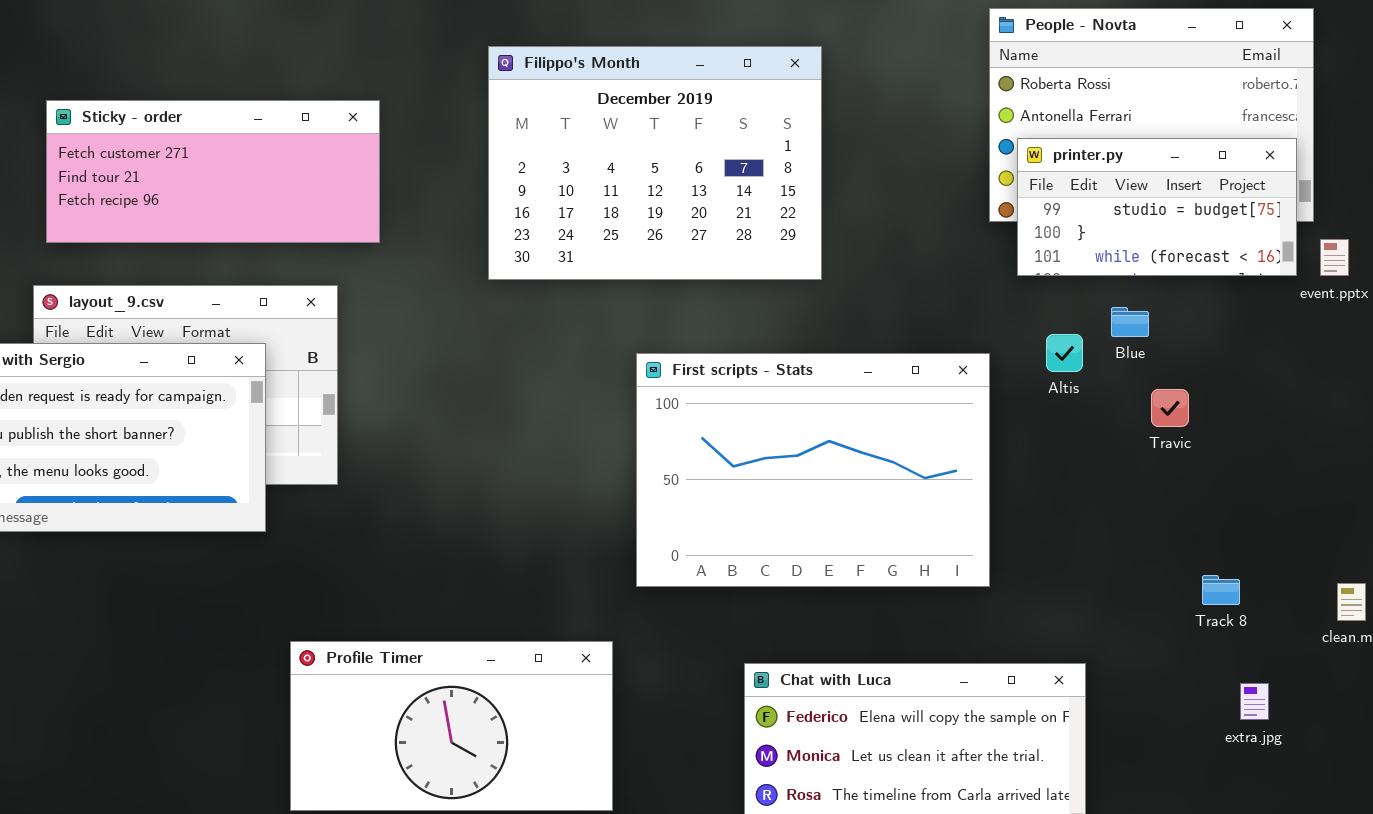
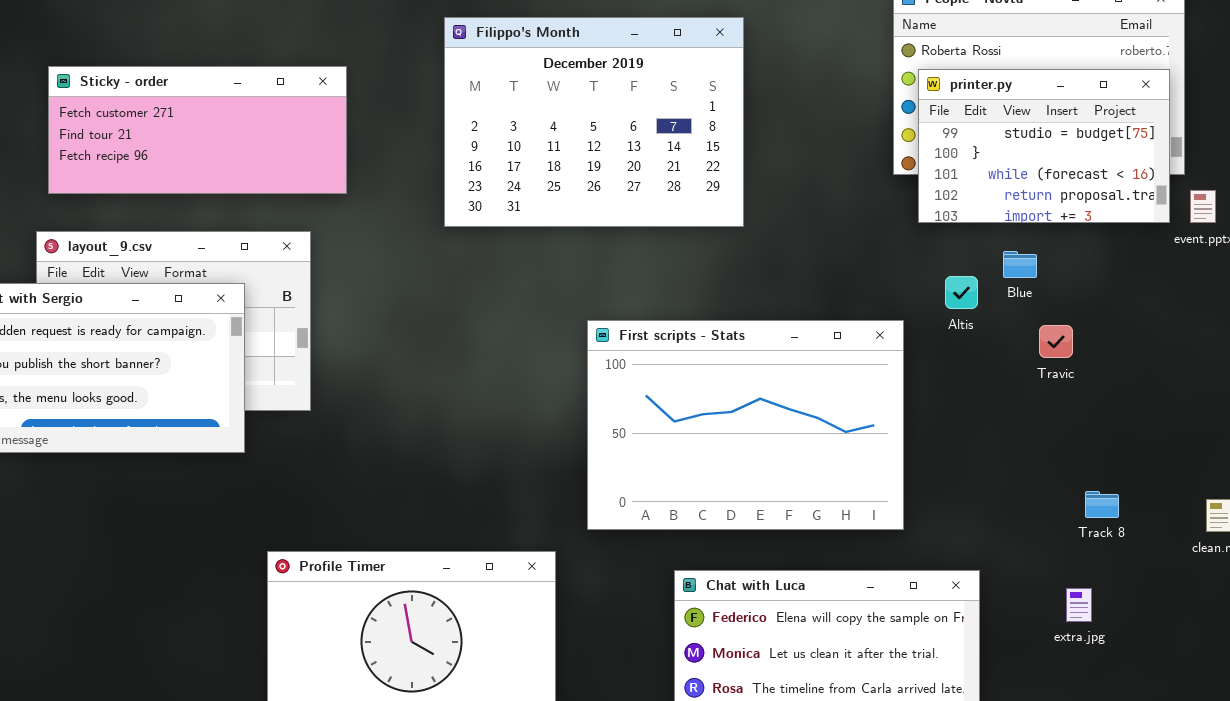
printer.py: [1017,138,1297,276] -> [918,69,1170,223], resized
First scripts - Stats: [636,353,990,587] -> [587,320,904,530], moved
extra.jpg: [1240,683,1269,720] -> [1066,588,1092,622], moved

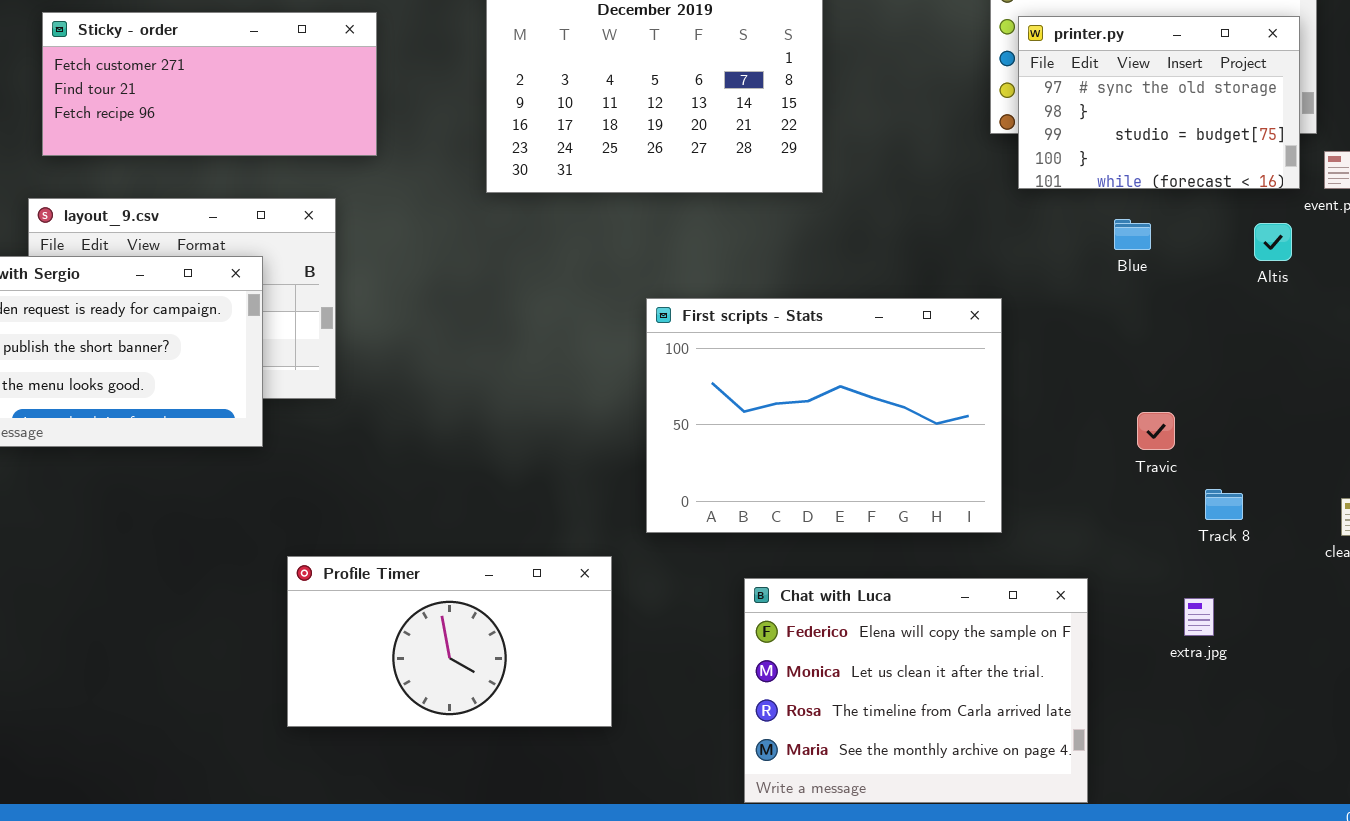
printer.py: [918,69,1170,223] -> [1018,16,1300,189], scrolled up 2 rows
Altis: [945,276,978,309] -> [1254,223,1292,261], moved
Travic: [1039,325,1073,358] -> [1137,412,1175,450], moved

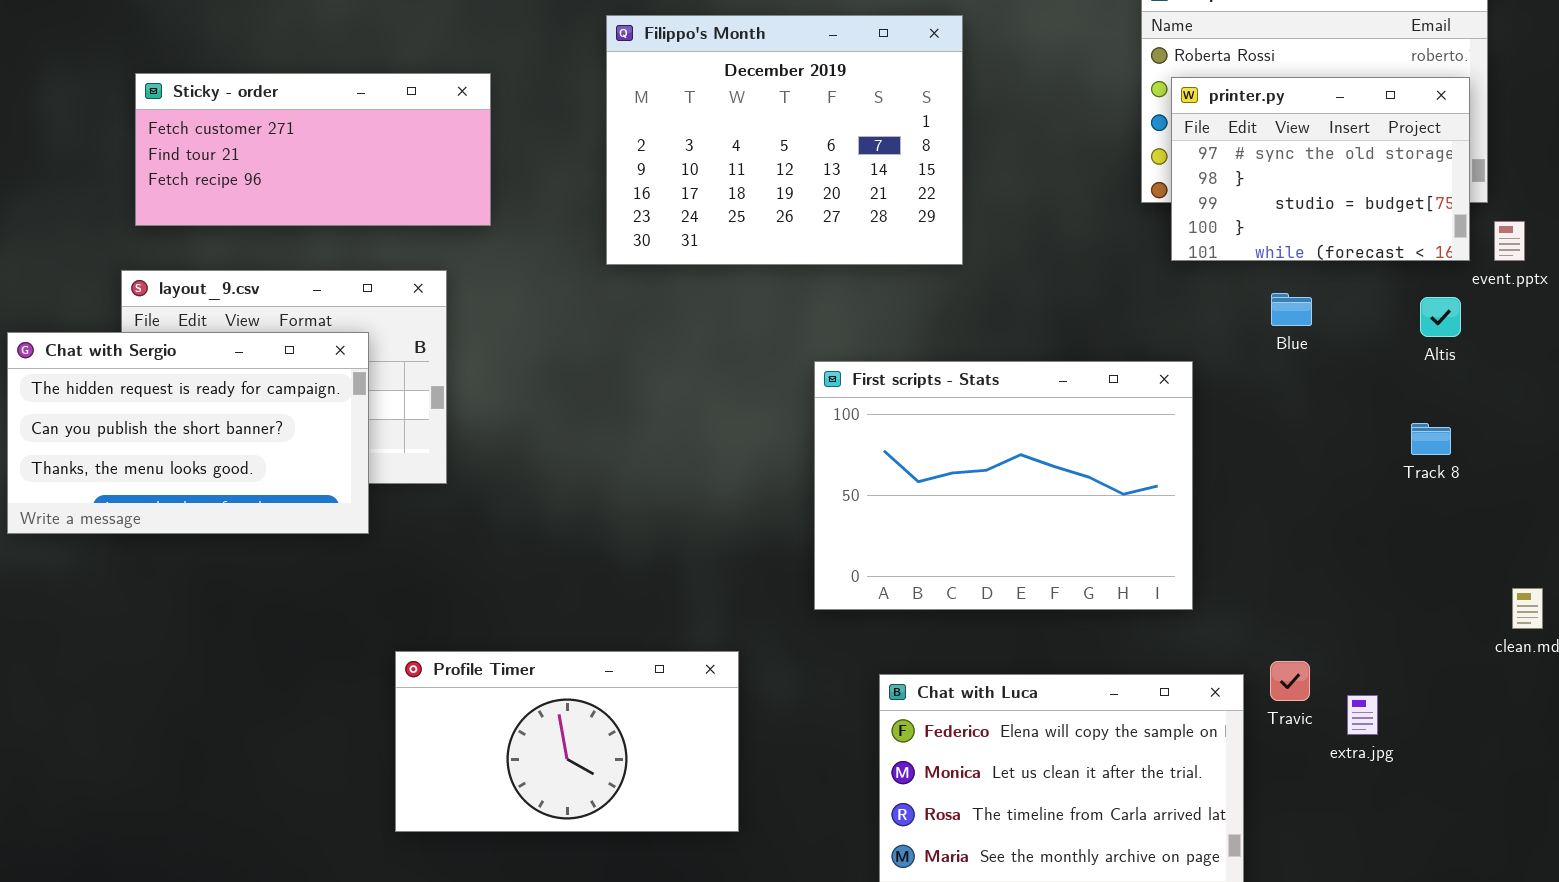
First scripts - Stats: [646,298,1002,533] -> [814,361,1193,610], moved
Travic: [1137,412,1175,450] -> [1270,661,1310,701], moved
Track 8: [1205,489,1243,520] -> [1411,423,1451,455], moved

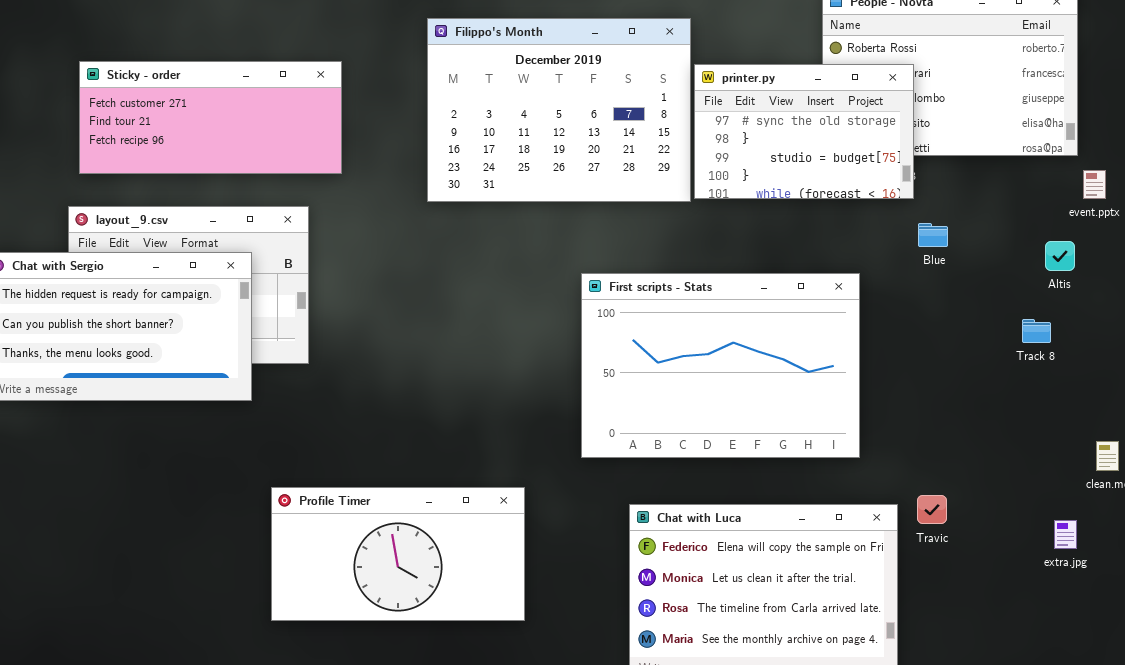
printer.py: [1171,77,1470,261] -> [694,64,914,199], moved
Altis: [1420,297,1461,337] -> [1045,241,1075,271], moved
extra.jpg: [1347,695,1378,735] -> [1054,520,1077,549], moved

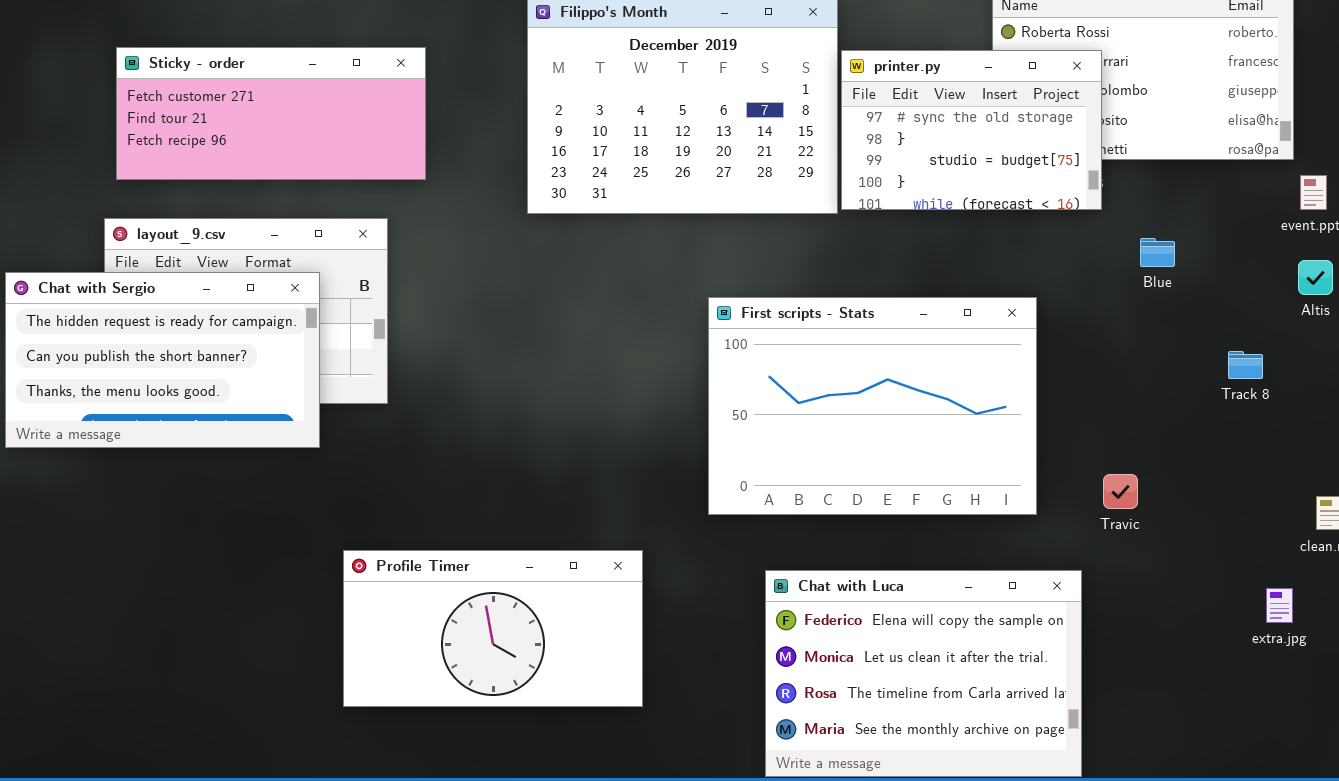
Blue: [918,223,948,247] -> [1140,238,1175,267], moved
Altis: [1045,241,1075,271] -> [1298,260,1333,295], moved
Travic: [917,495,947,524] -> [1103,474,1138,509], moved

